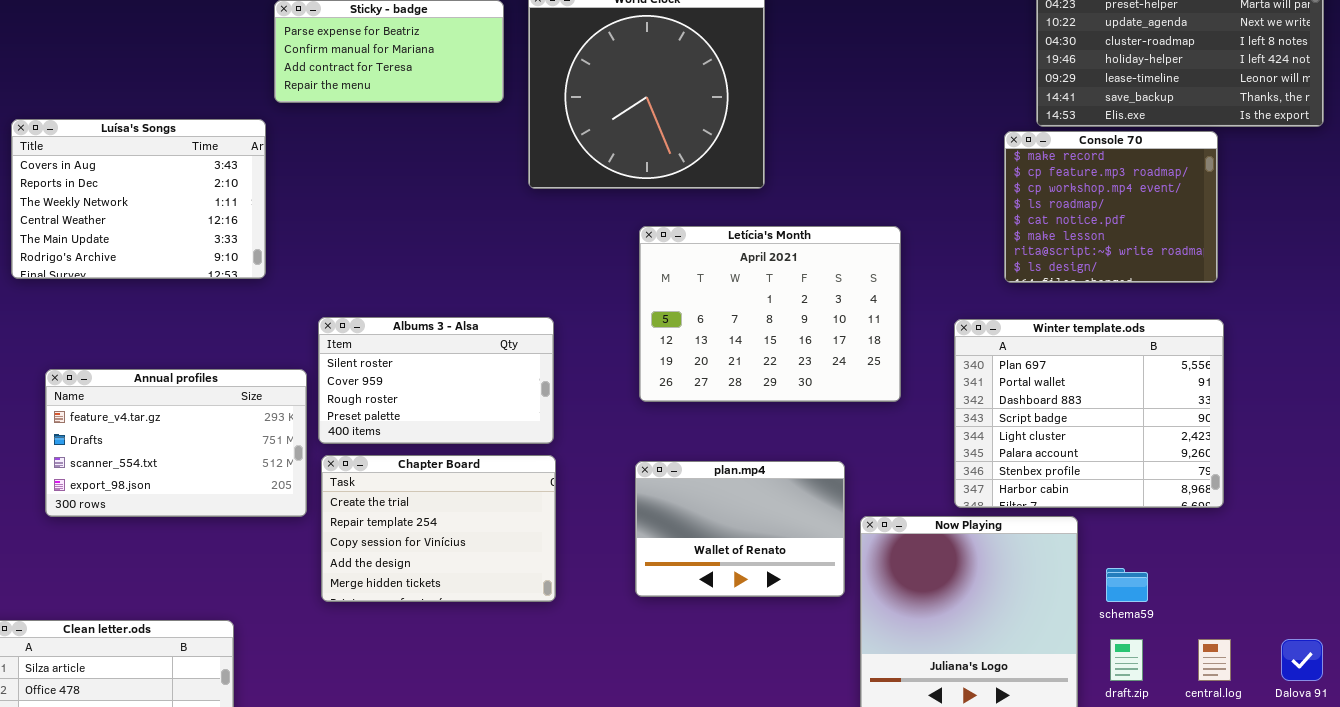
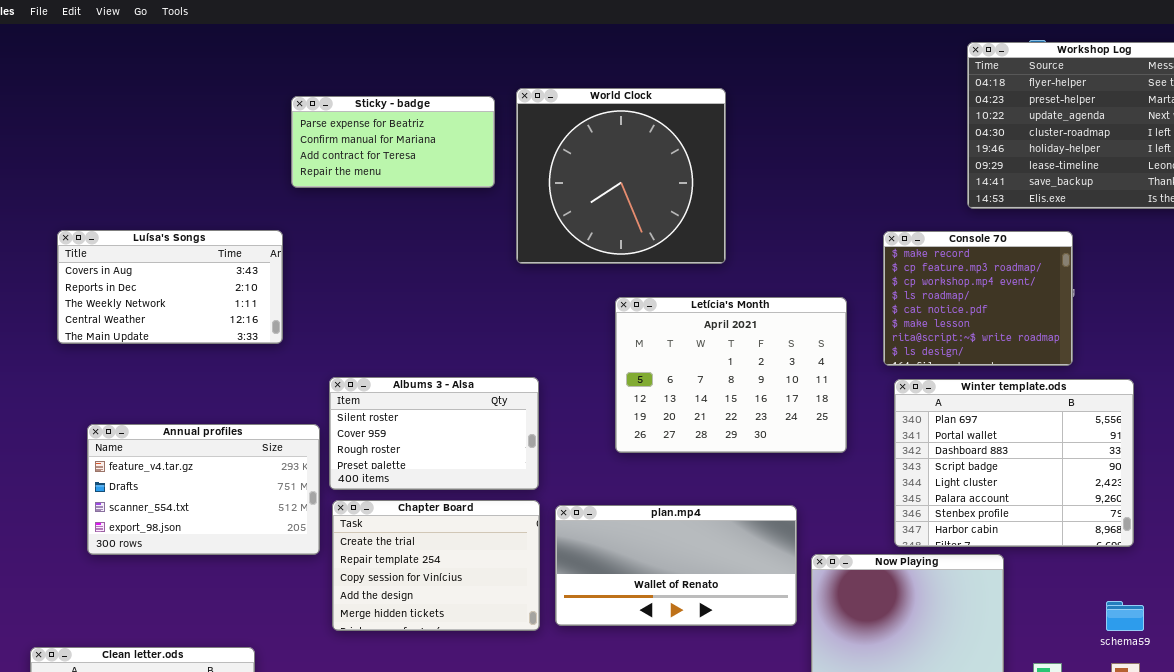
Luísa's Songs: [11,119,266,279] -> [57,230,283,344], resized
Console 70: [1004,131,1218,283] -> [883,231,1073,366], moved
plan.mp4: [635,461,845,597] -> [555,505,797,626], resized
schema59: [1106,568,1148,602] -> [1106,601,1144,631], moved

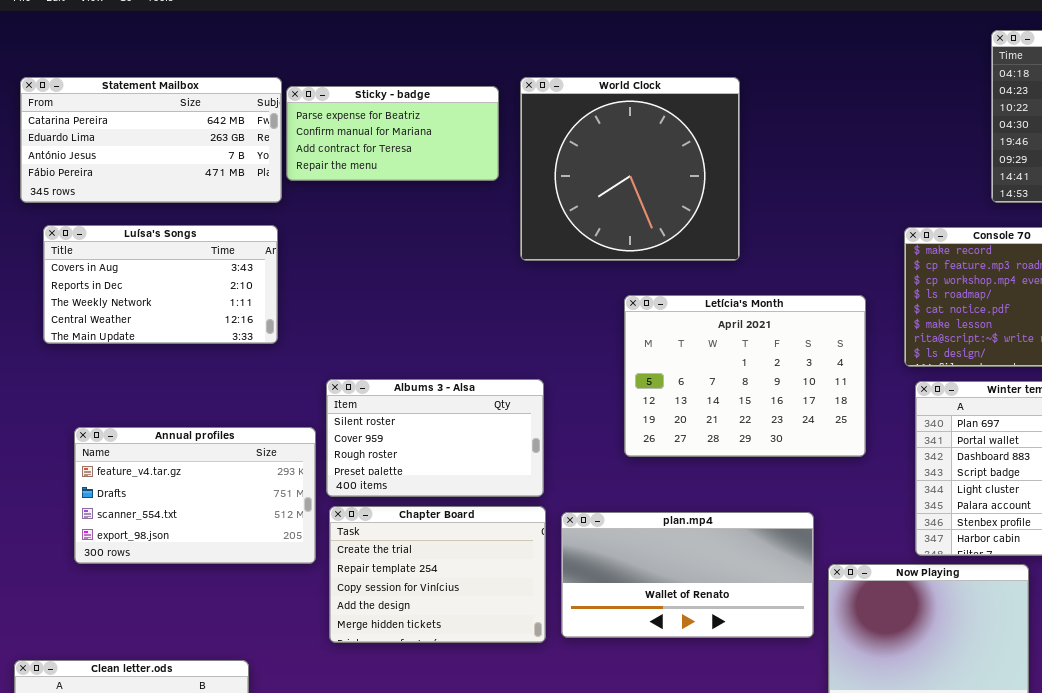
Statement Mailbox: none -> [20,77,282,203], opened

